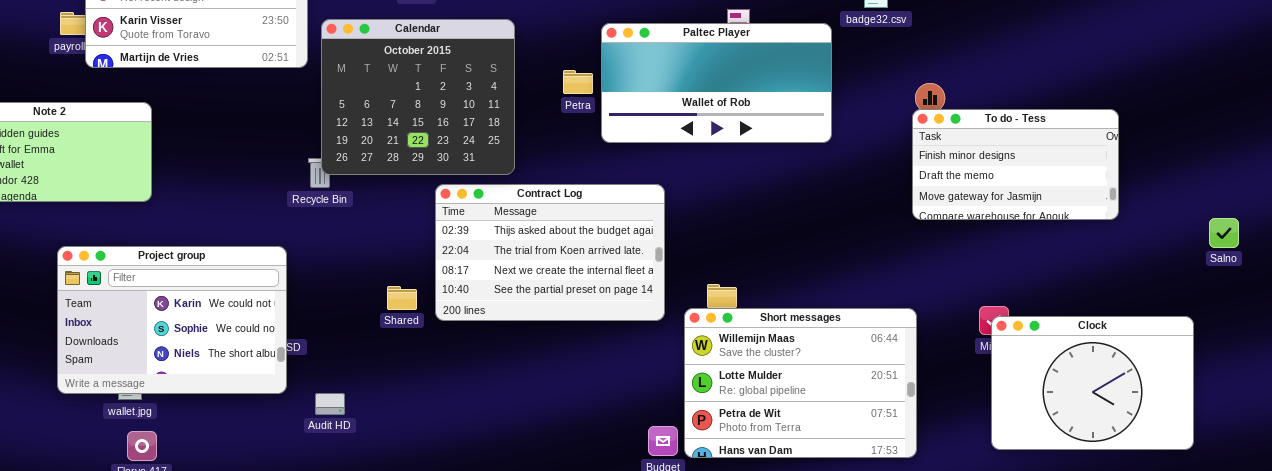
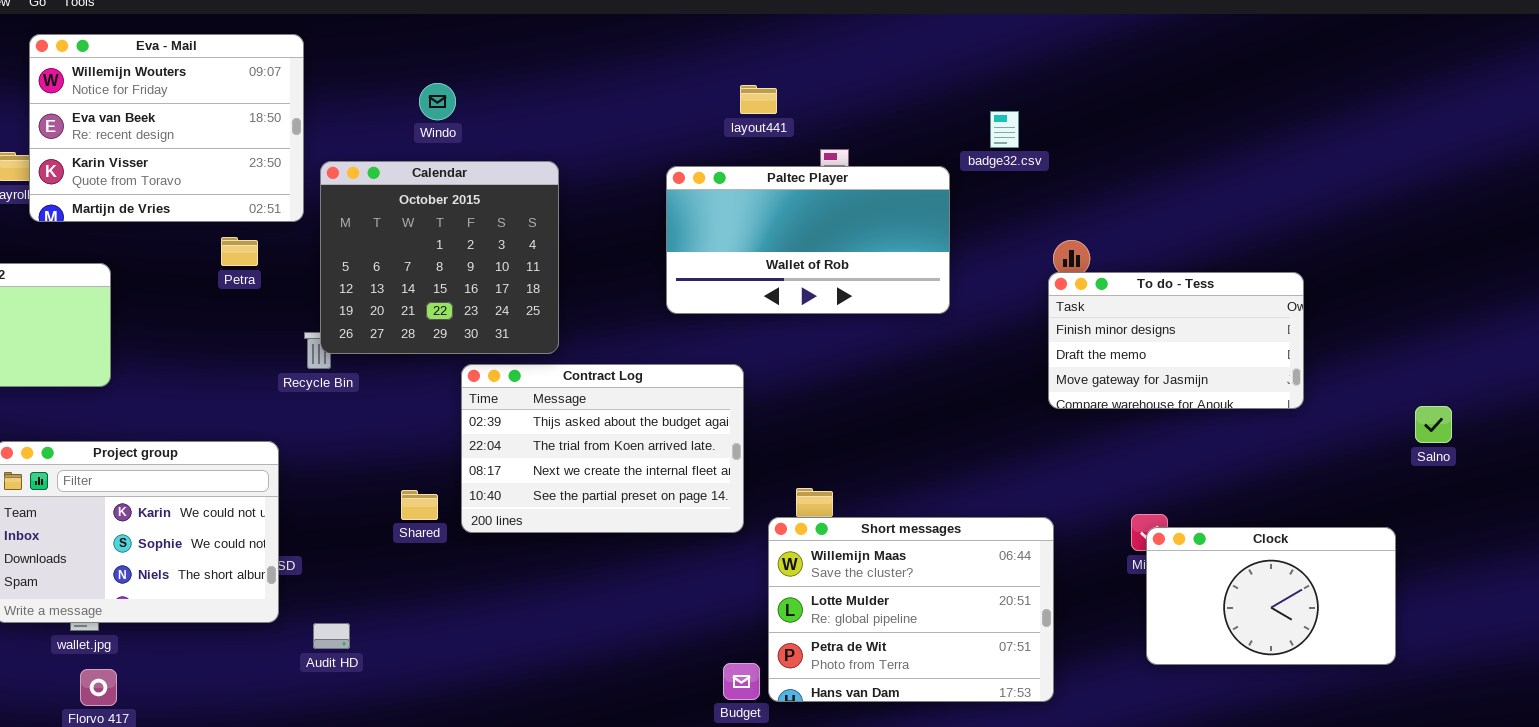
Petra: [563,70,593,94] -> [221,237,258,266], moved
Clock: [991,316,1194,450] -> [1146,527,1396,665], resized

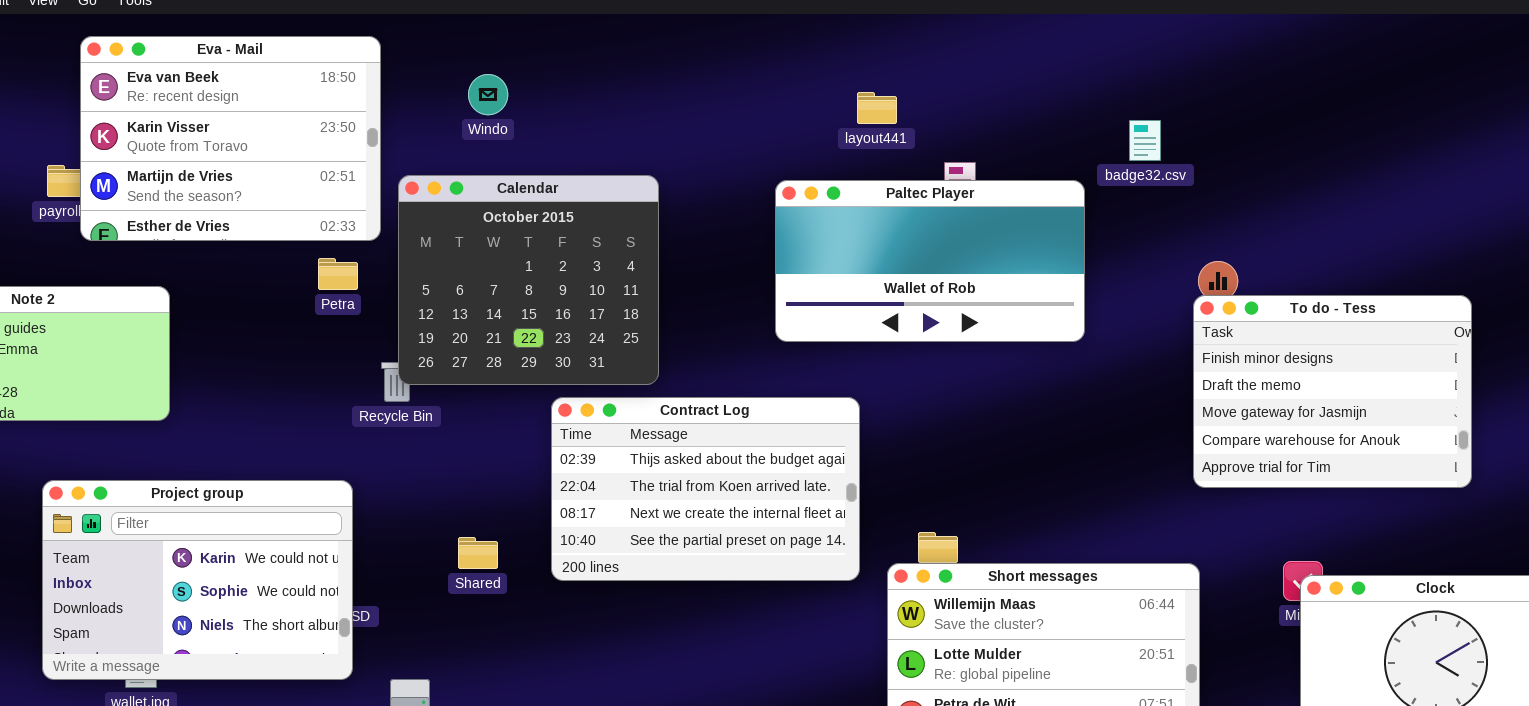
Eva - Mail: [29,34,304,222] -> [80,36,381,241], scrolled down 1 row
Windo: [419,83,456,120] -> [468,74,508,115], moved
Petra: [221,237,258,266] -> [318,258,358,290], moved
To do - Tess: [1048,272,1304,409] -> [1193,295,1472,488], resized
Shared: [401,490,438,520] -> [458,537,498,569], moved

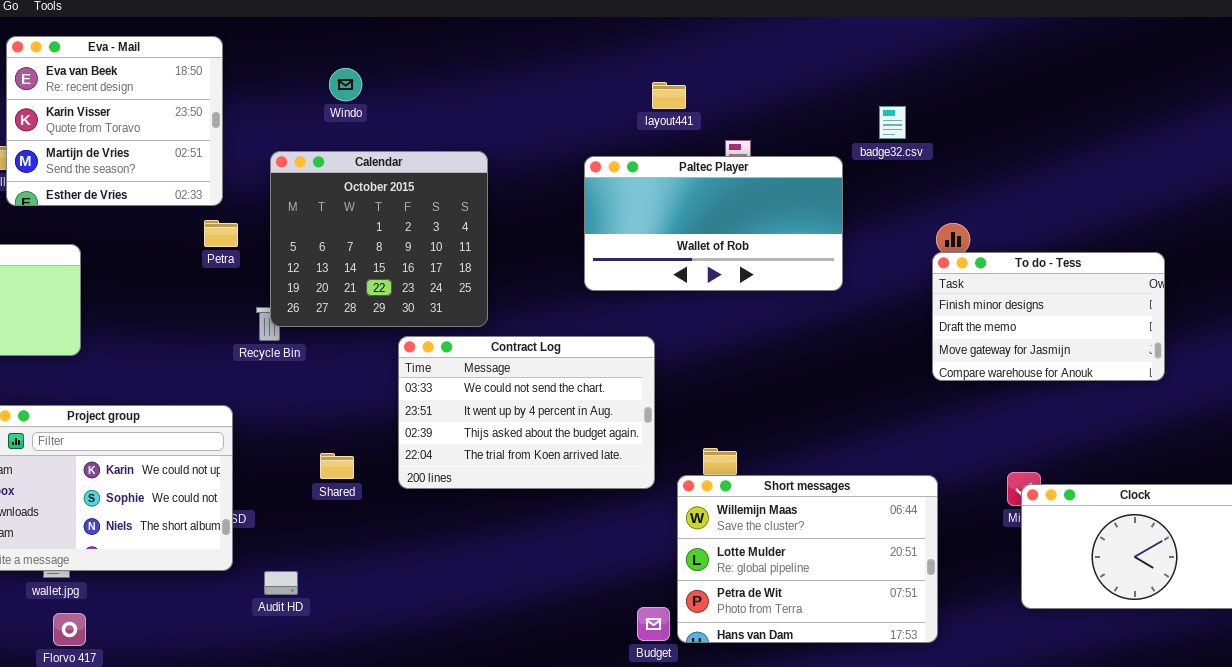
Eva - Mail: [80,36,381,241] -> [6,36,223,206], resized
To do - Tess: [1193,295,1472,488] -> [932,252,1165,381], resized
Contract Log: [551,397,860,581] -> [398,336,655,489], scrolled up 2 rows

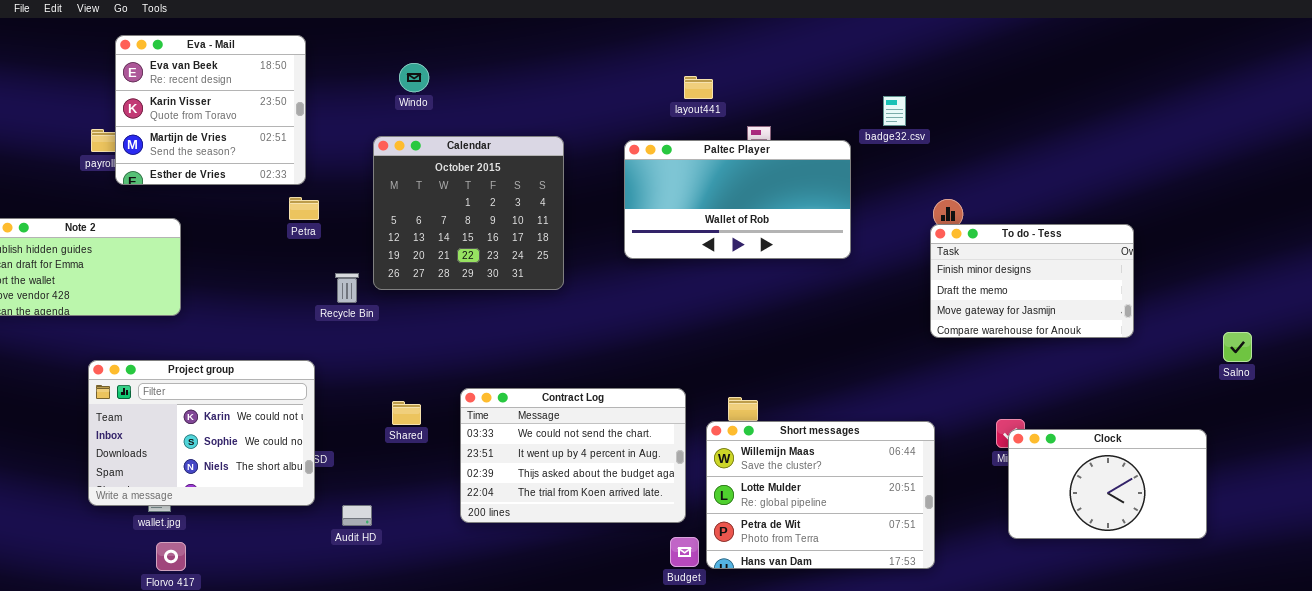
Calendar: [270,151,488,327] -> [373,136,564,290], moved
Contract Log: [398,336,655,489] -> [460,388,686,523], moved

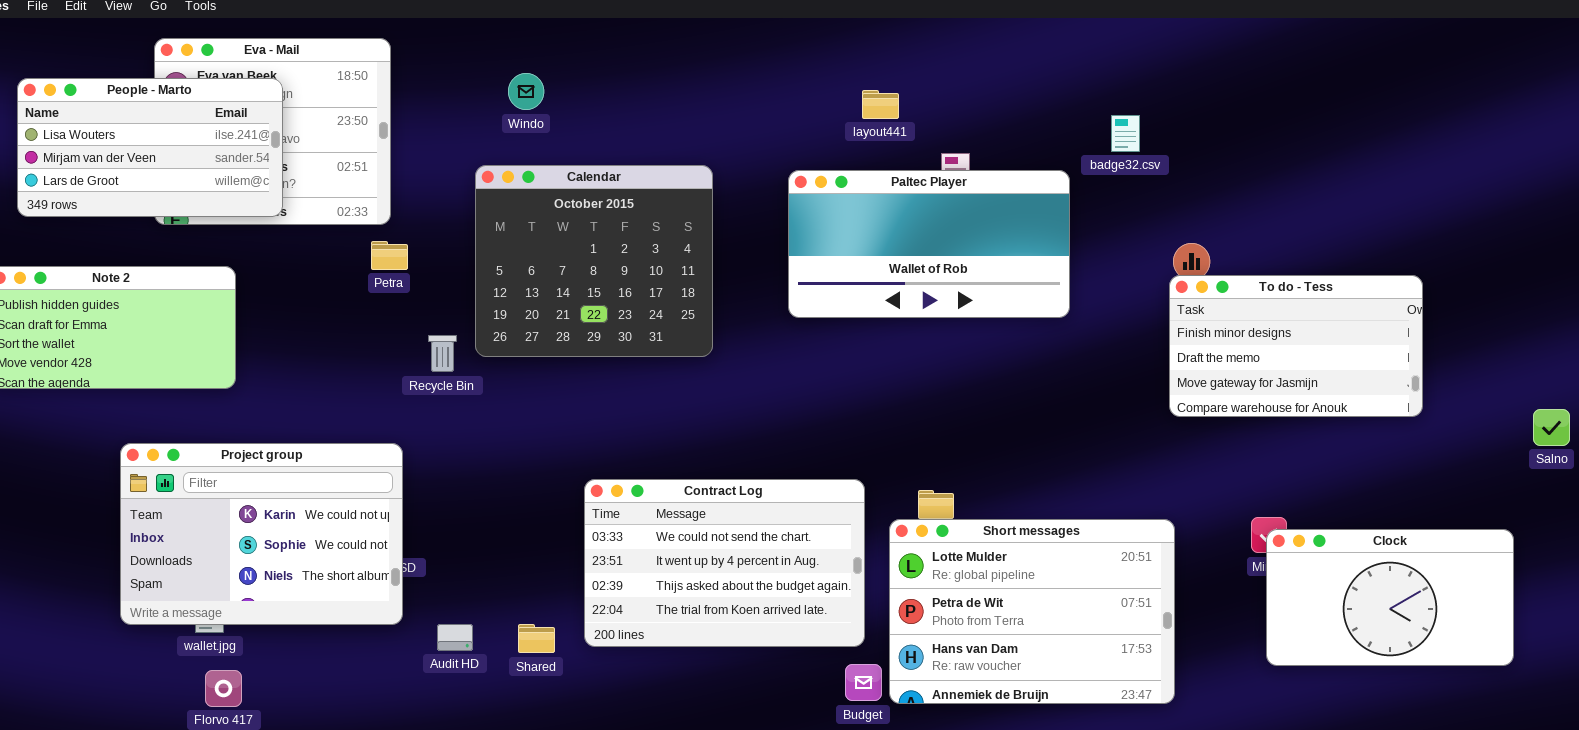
People - Marto: none -> [17,78,283,217], opened
Shared: [392,401,421,425] -> [518,624,555,653], moved
Short messages: [706,421,935,569] -> [889,519,1175,704], scrolled down 1 row

